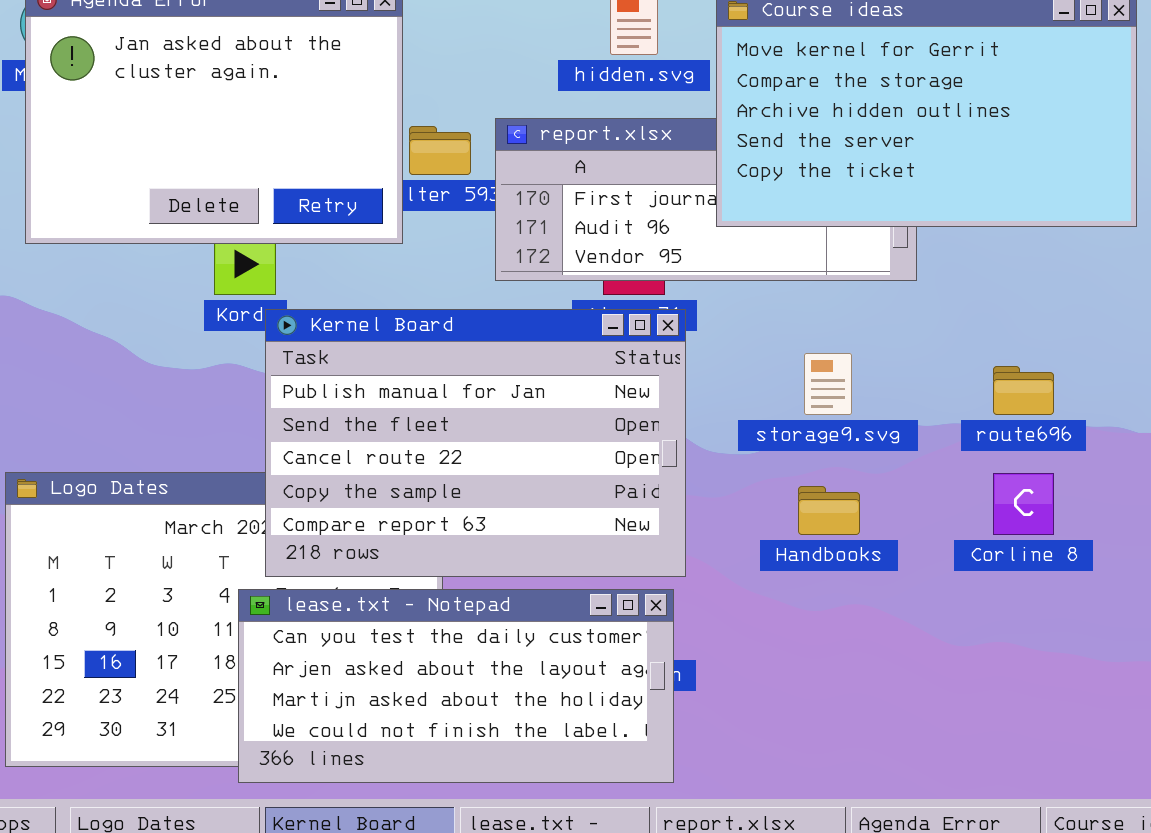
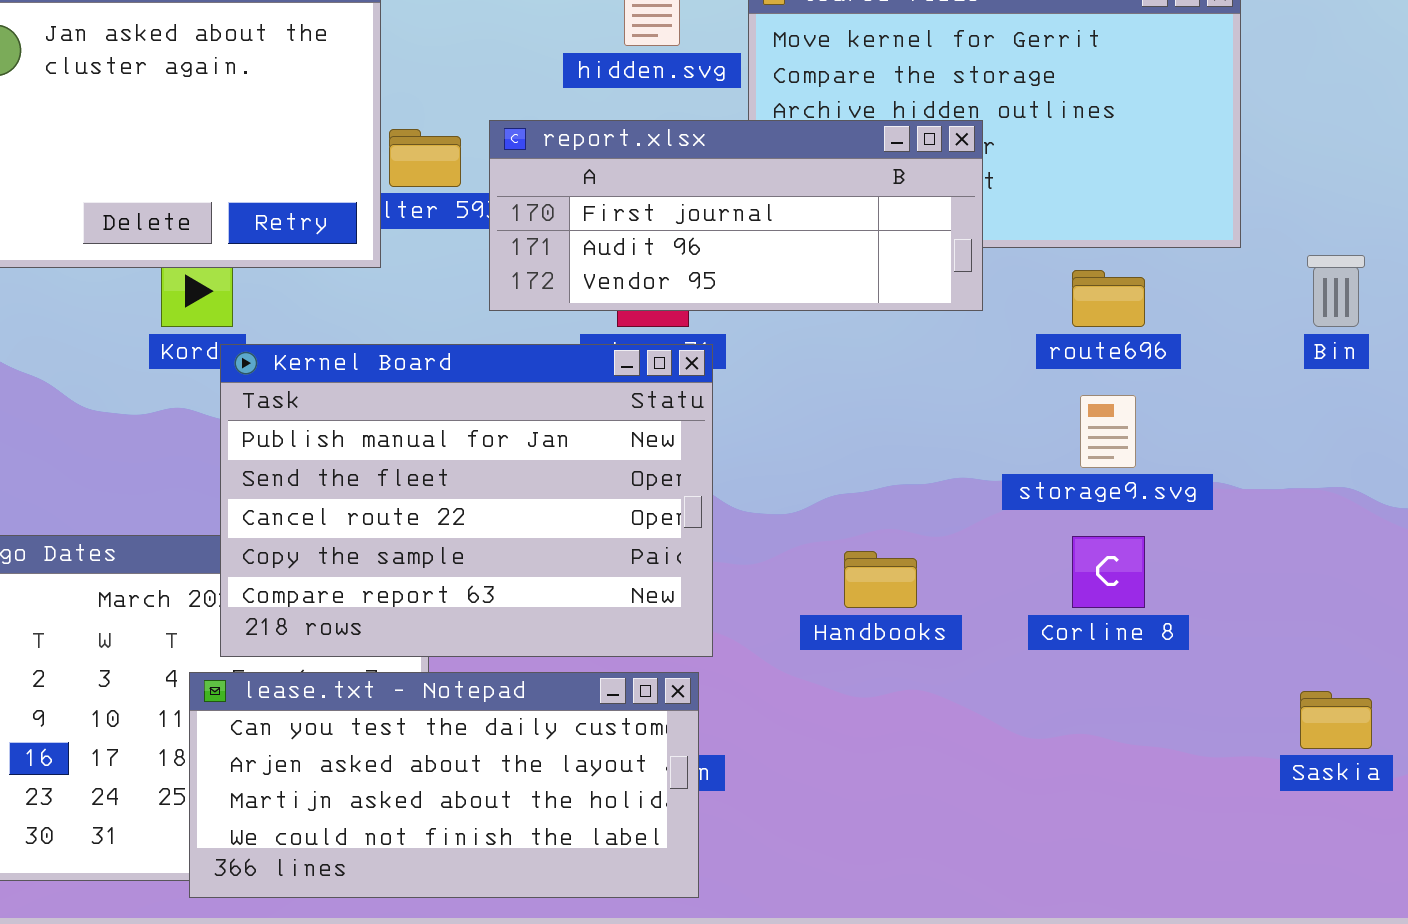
report.xlsx: [495,118,917,281] -> [489,120,983,311], raised
storage9.svg: [804,353,852,415] -> [1080,395,1136,468], moved
route696: [993,366,1054,415] -> [1072,270,1145,327], moved

